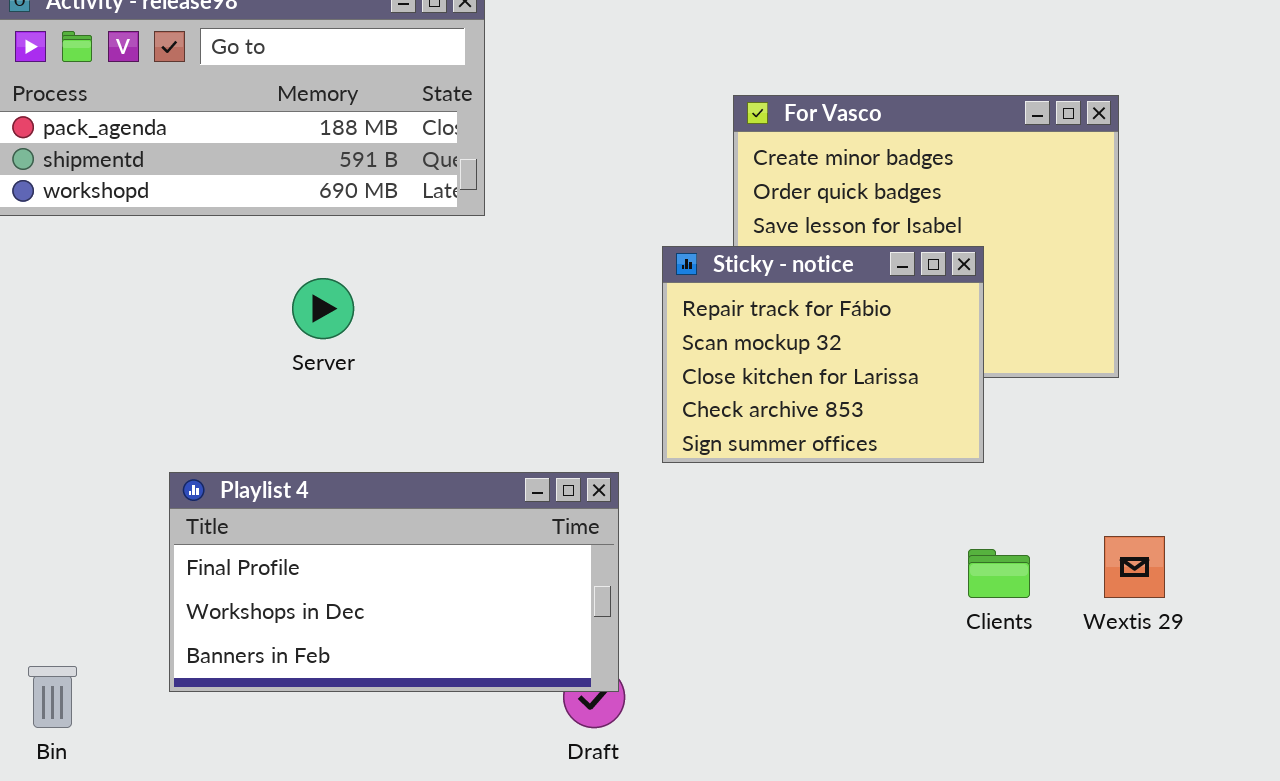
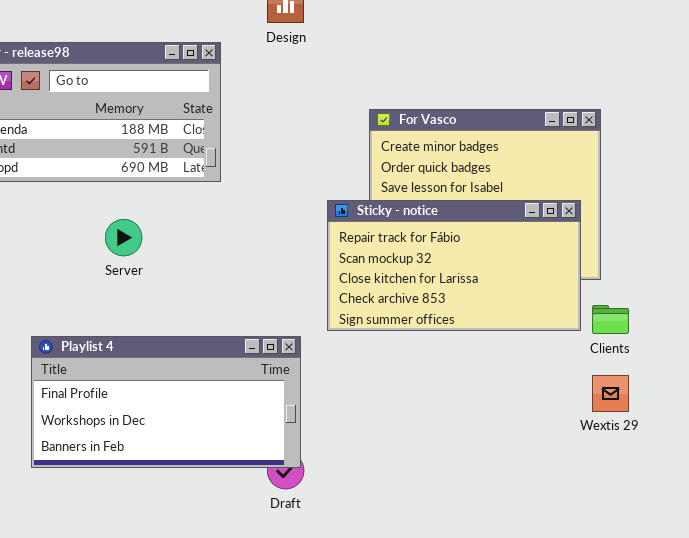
Sticky - notice: [662,246,984,463] -> [327,200,581,331], resized
Clients: [968,549,1030,598] -> [592,305,629,334], moved

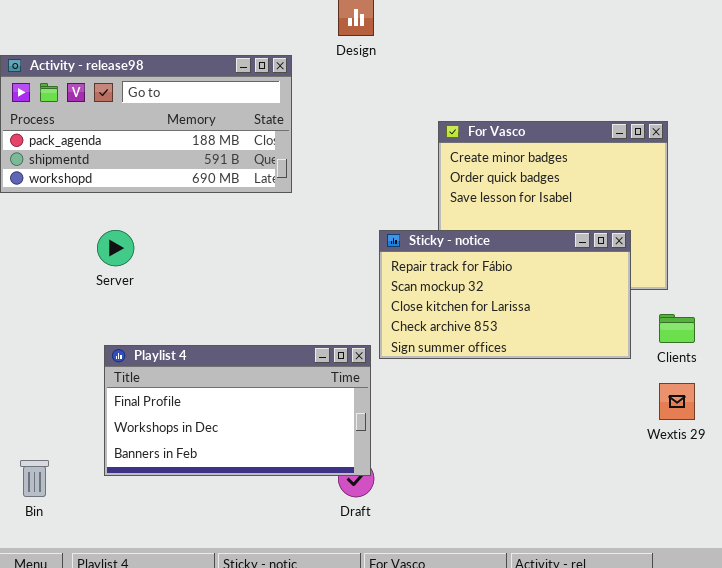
Sticky - notice: [327,200,581,331] -> [379,230,631,359], moved
Server: [105,219,142,256] -> [97,230,134,266], moved

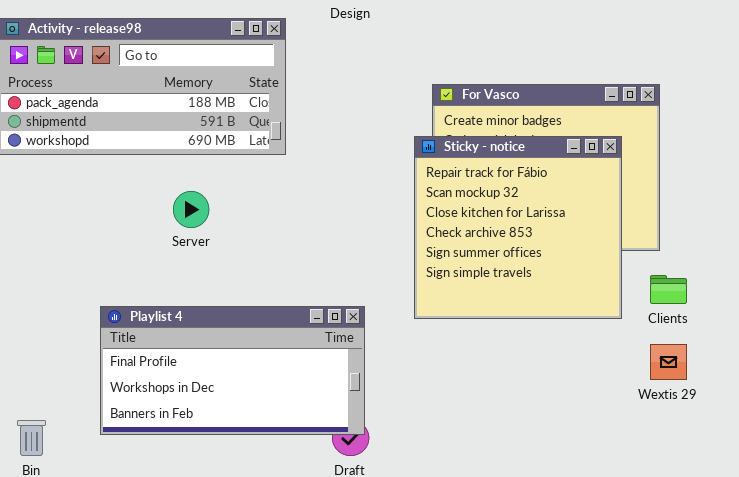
Server: [97,230,134,266] -> [173,191,209,228], moved
Sticky - notice: [379,230,631,359] -> [414,136,622,319], resized

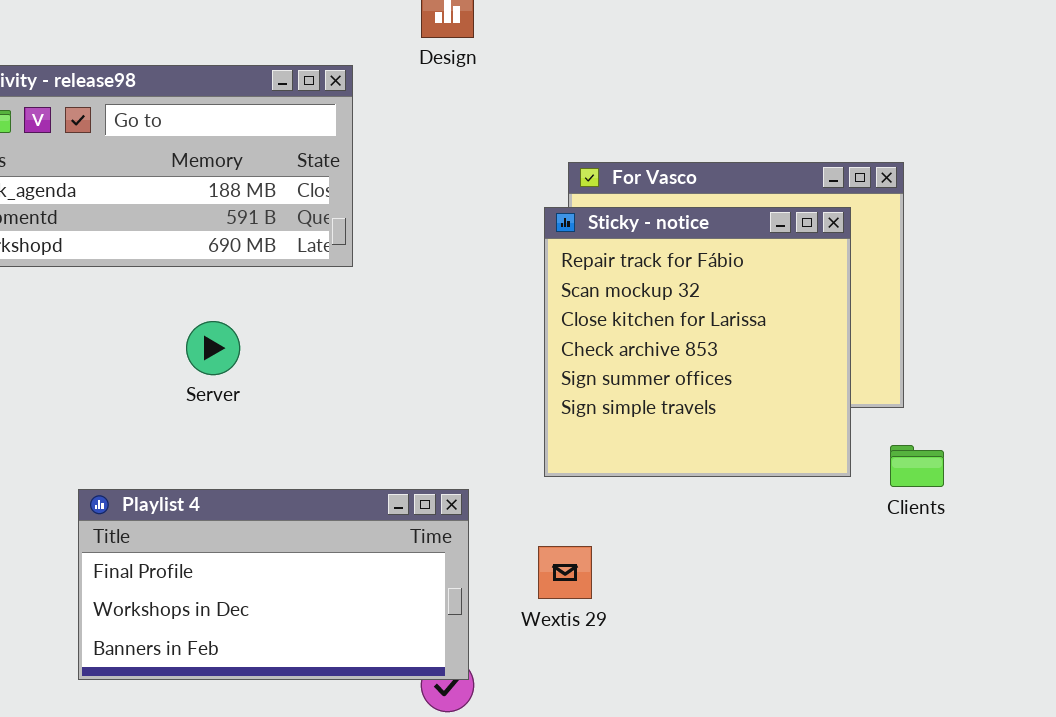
Sticky - notice: [414,136,622,319] -> [544,207,851,477], moved
Wextis 29: [650,344,687,380] -> [538,546,592,599], moved

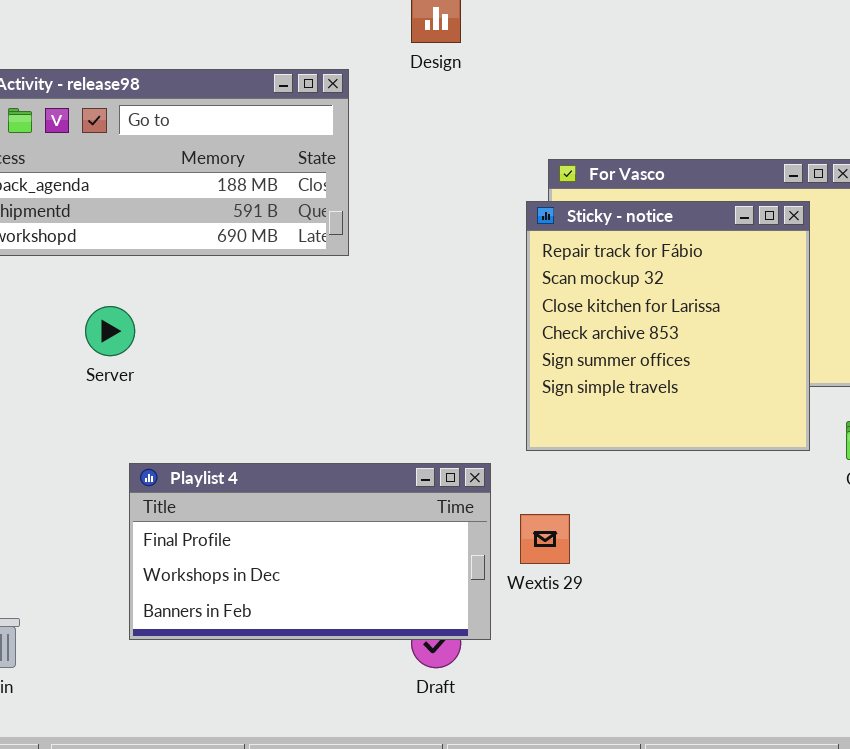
Server: [186,321,240,375] -> [85,306,135,356], moved
Playlist 4: [78,489,469,680] -> [129,463,491,640], moved

